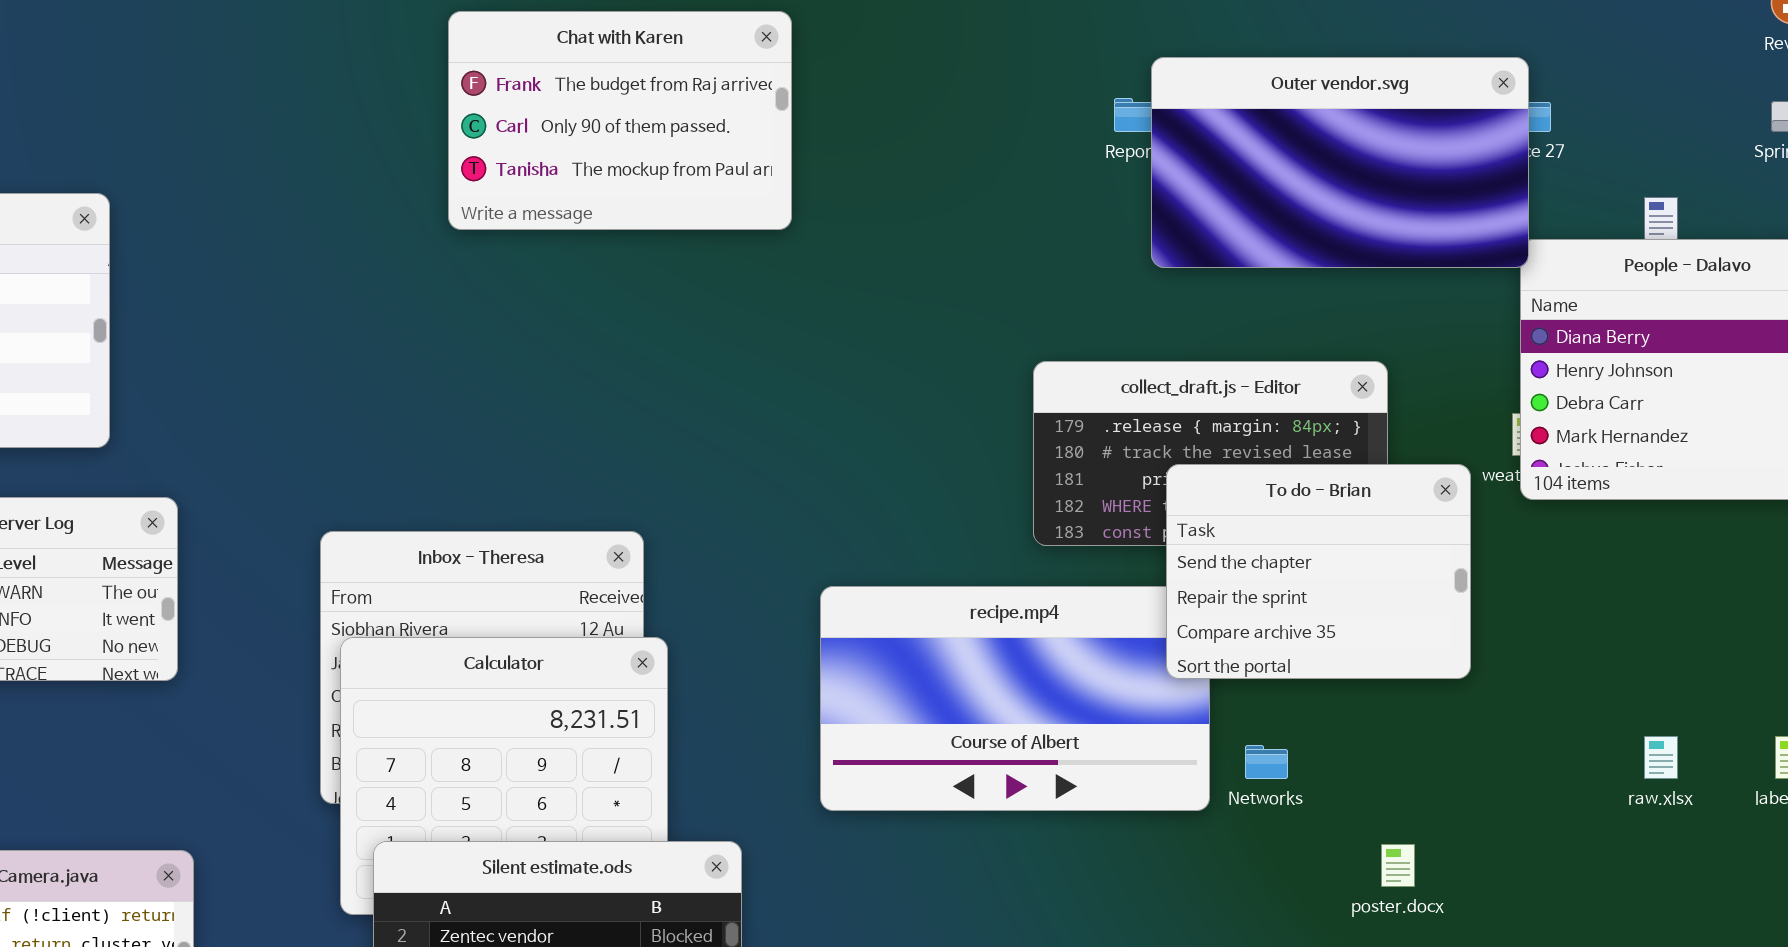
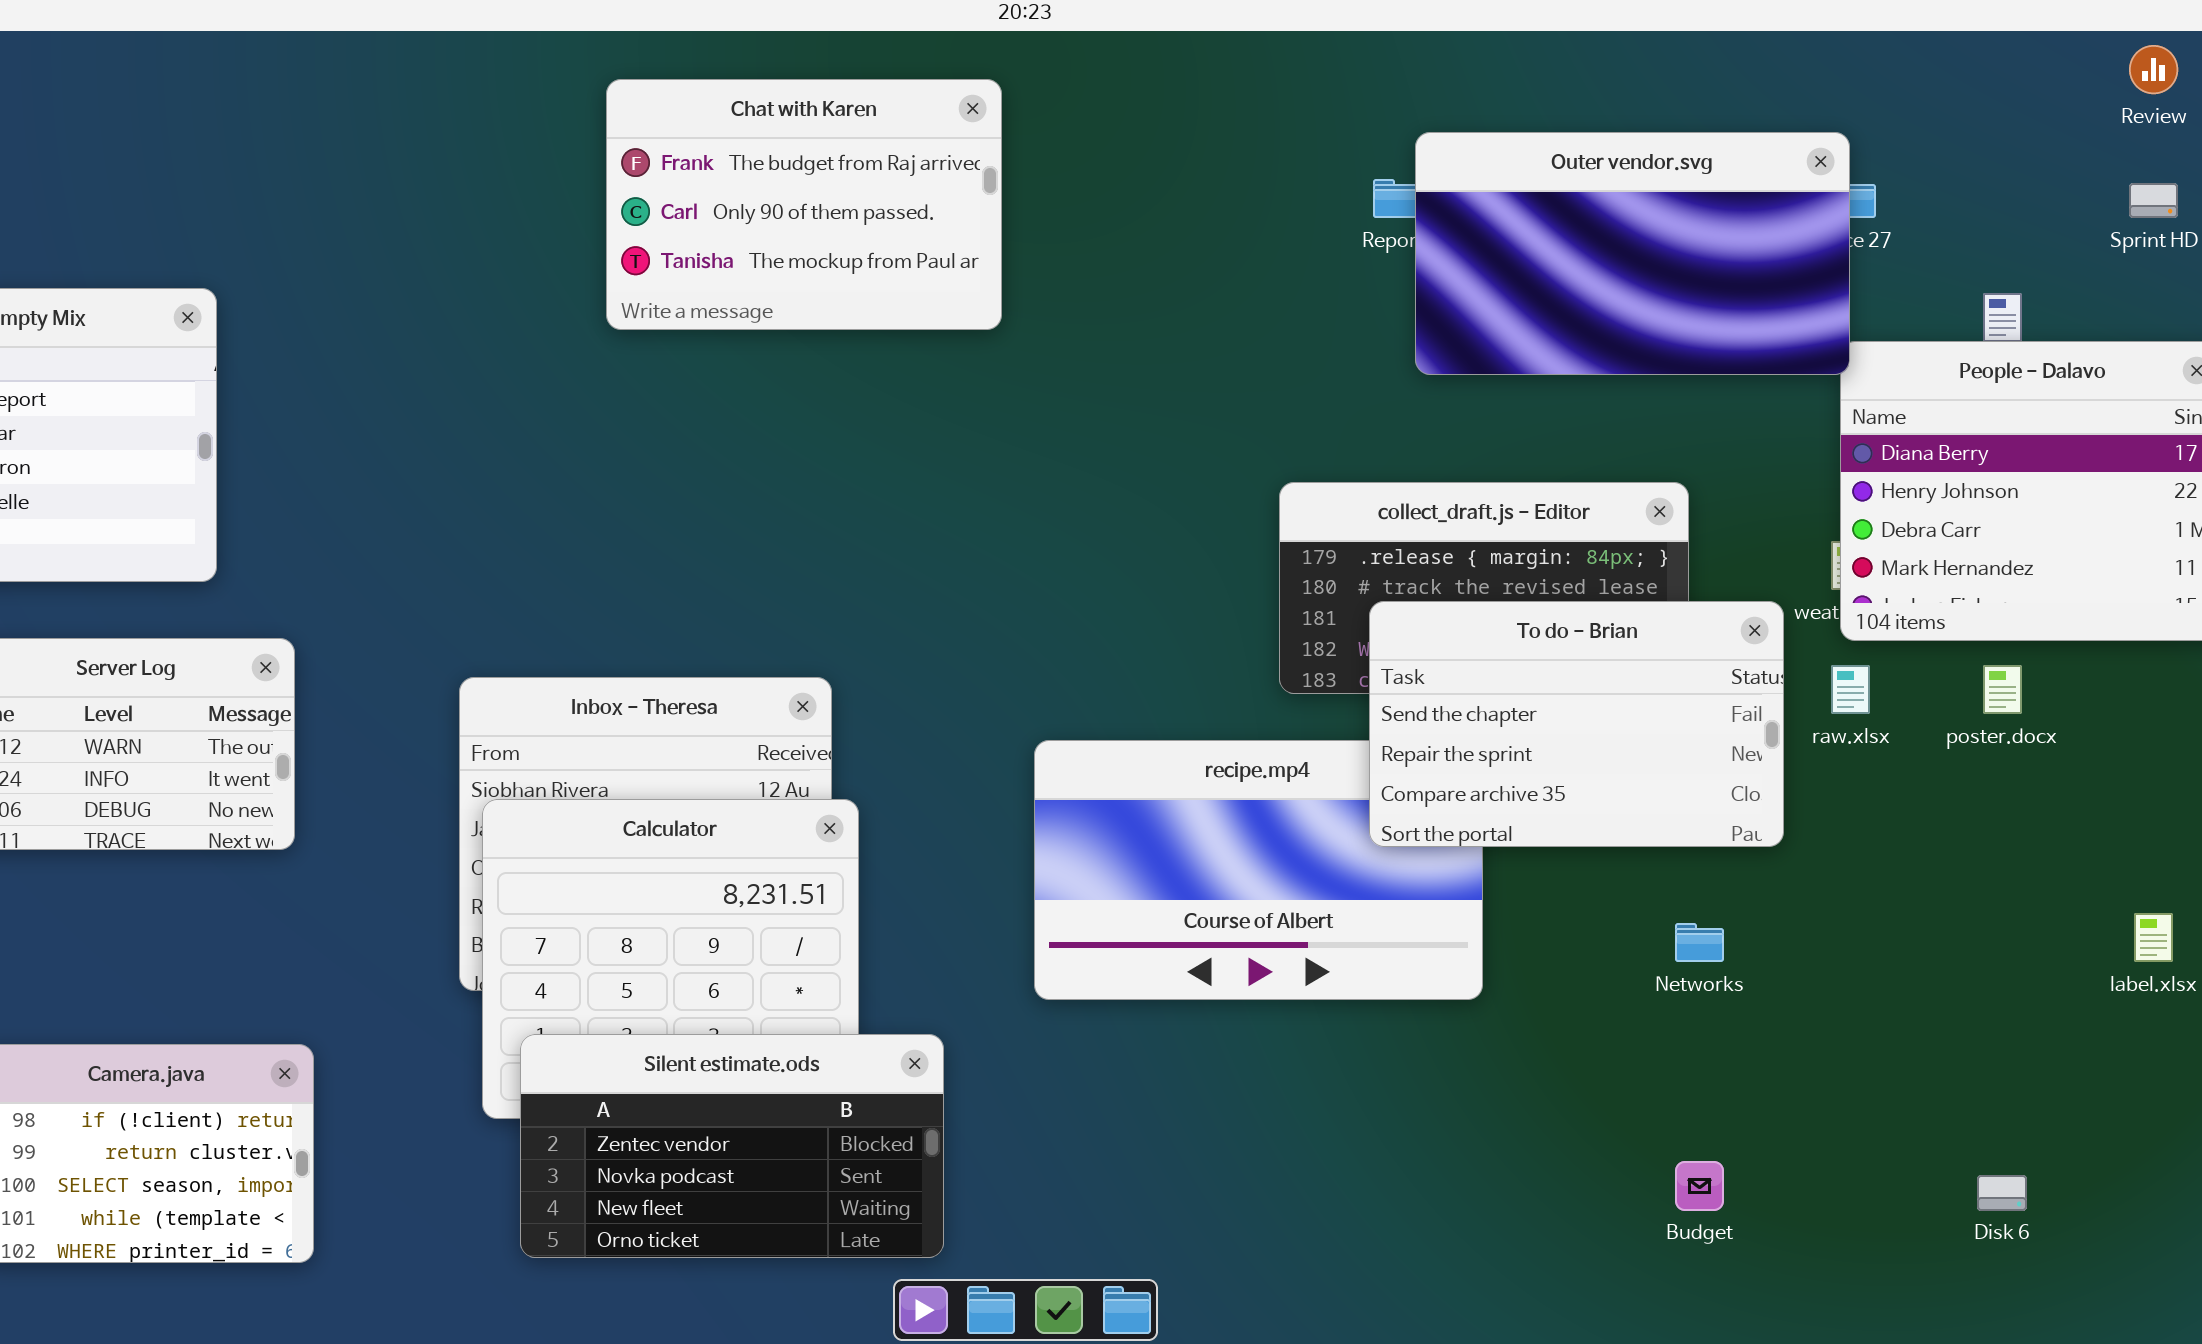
To do - Brian: [1166,464,1471,679] -> [1369,601,1784,847], resized
raw.xlsx: [1644,736,1678,779] -> [1831,665,1870,714], moved
Networks: [1245,745,1288,779] -> [1675,923,1724,962], moved
poster.docx: [1381,844,1415,887] -> [1983,665,2022,714], moved

